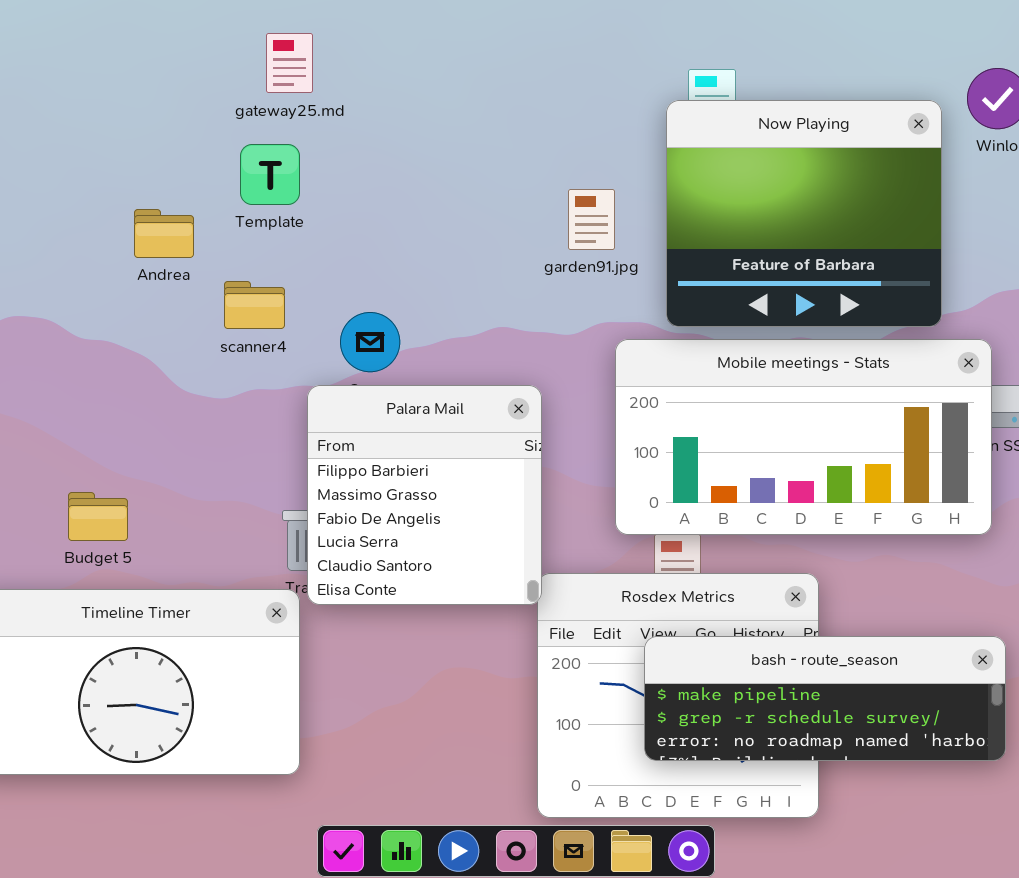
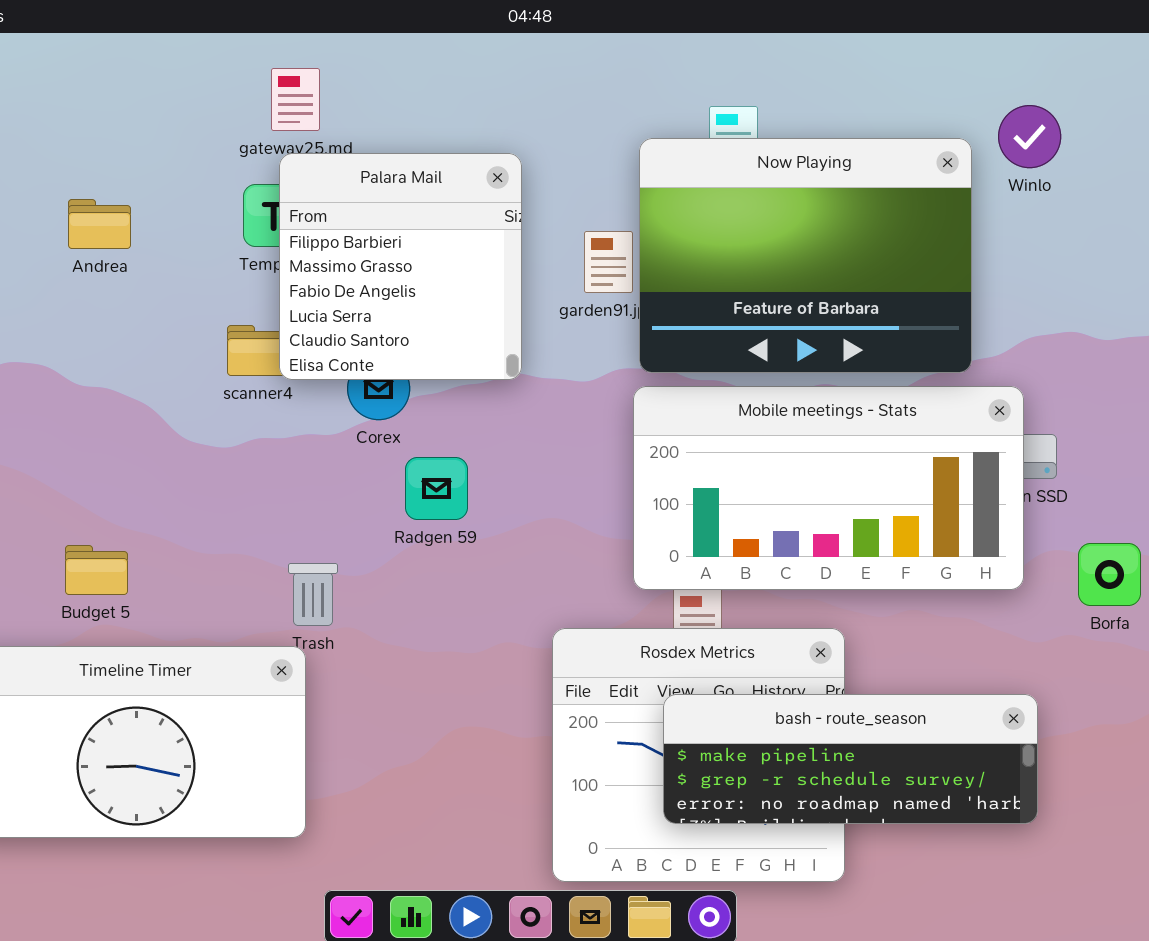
Now Playing: [666,100,942,327] -> [639,138,972,373], resized
Andrea: [134,209,194,258] -> [68,199,131,249], moved
Palara Mail: [307,385,542,605] -> [279,153,522,380], moved

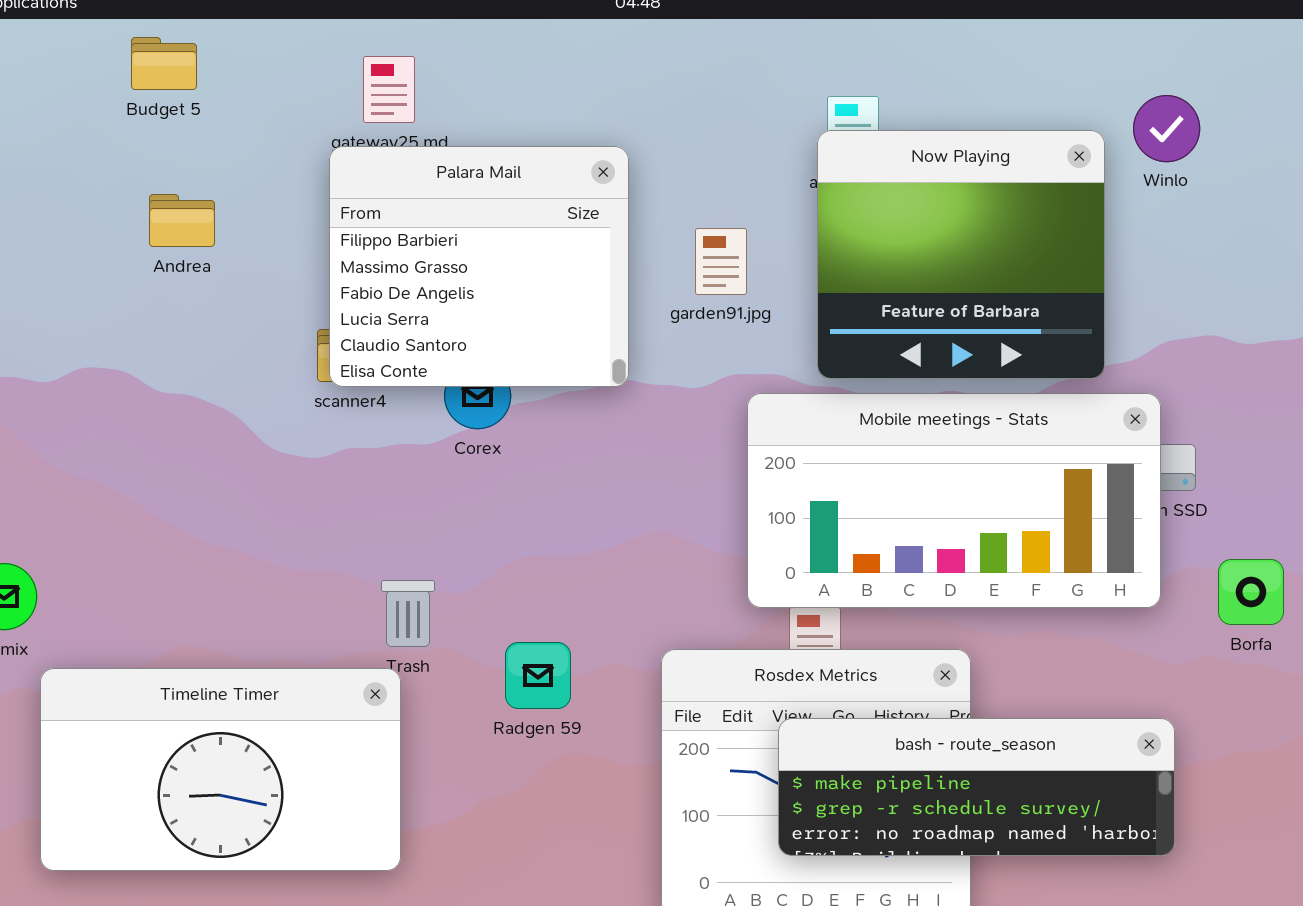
Now Playing: [639,138,972,373] -> [817,130,1105,379], resized
Palara Mail: [279,153,522,380] -> [329,146,629,387], resized
Radgen 59: [405,457,468,520] -> [505,642,571,709], moved
Budget 5: [65,545,128,595] -> [131,37,197,90], moved

